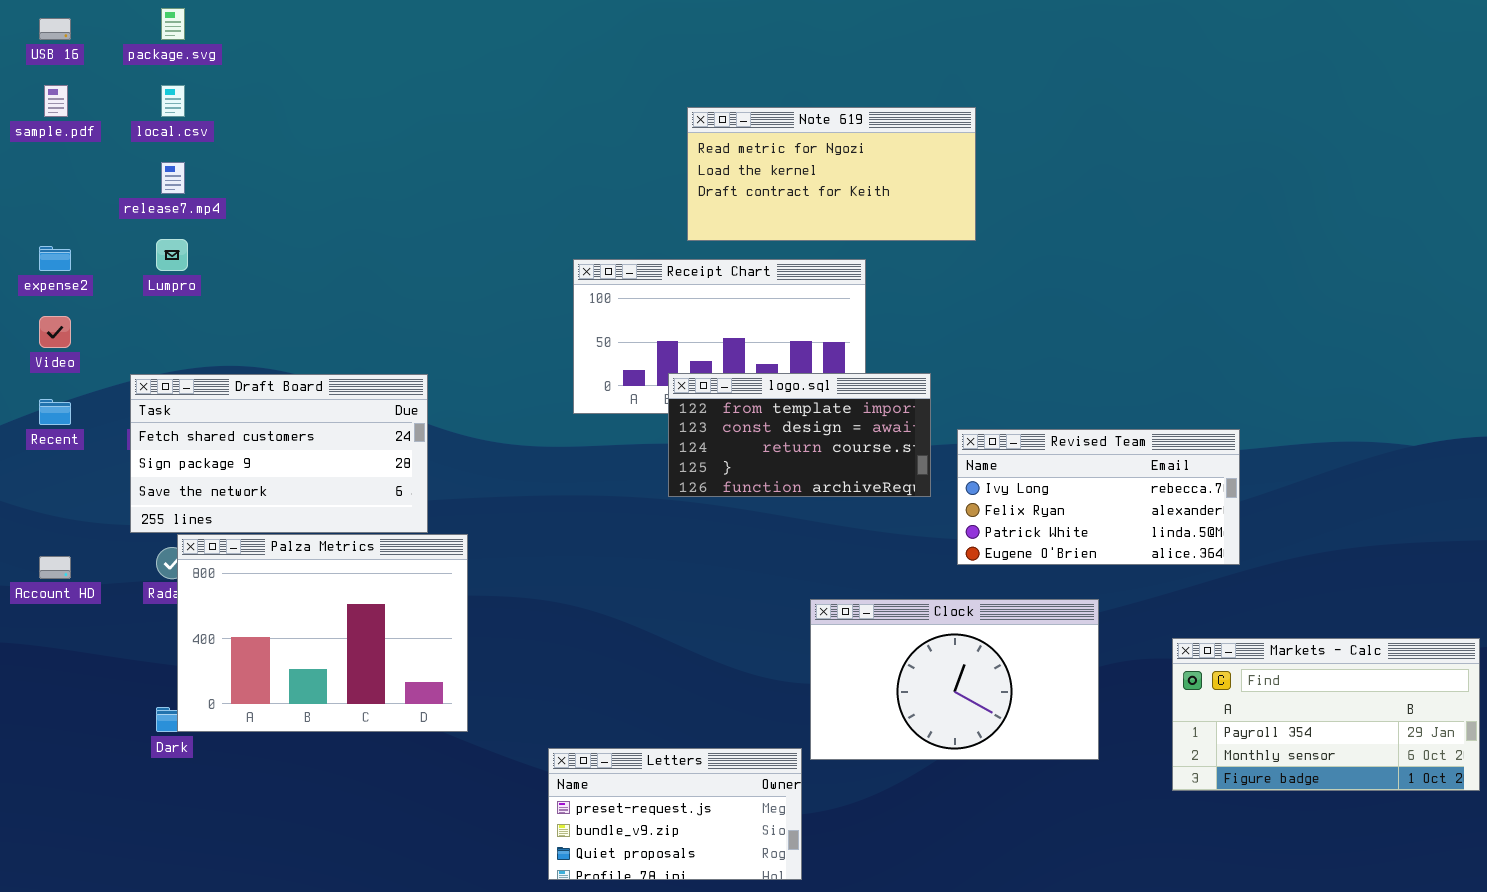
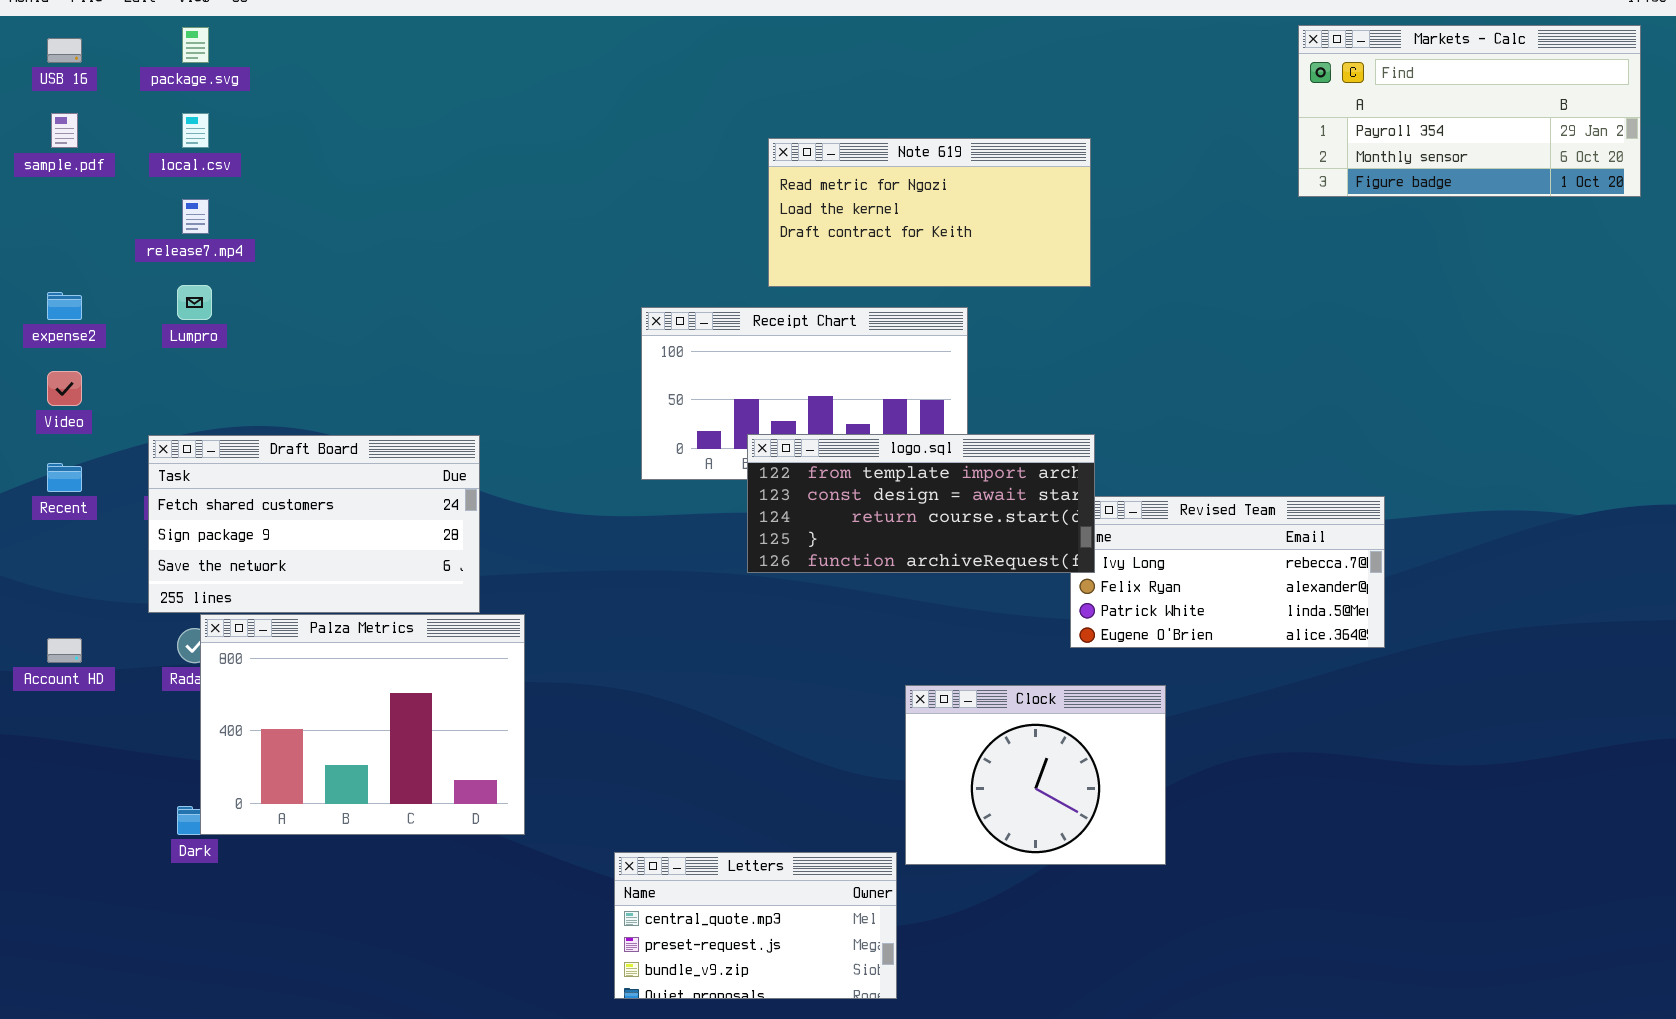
logo.sql: [668,373,931,497] -> [747,434,1095,573], resized
Clock: [810,599,1099,760] -> [905,685,1166,865], resized
Markets - Calc: [1172,638,1480,791] -> [1298,25,1641,197], moved
Letters: [548,748,802,880] -> [614,852,897,999], scrolled up 1 row

